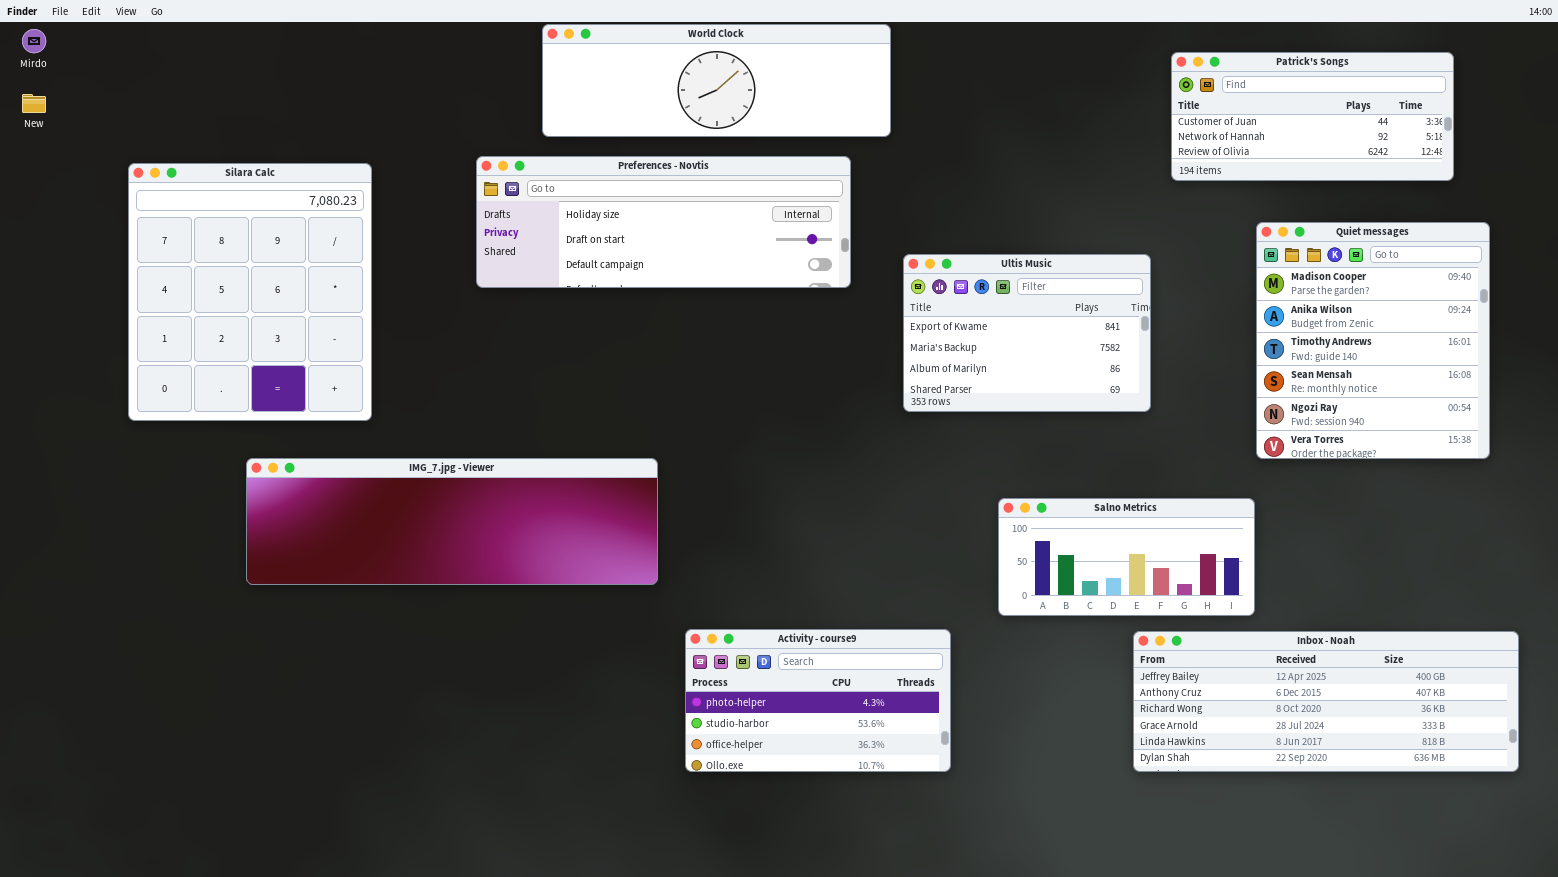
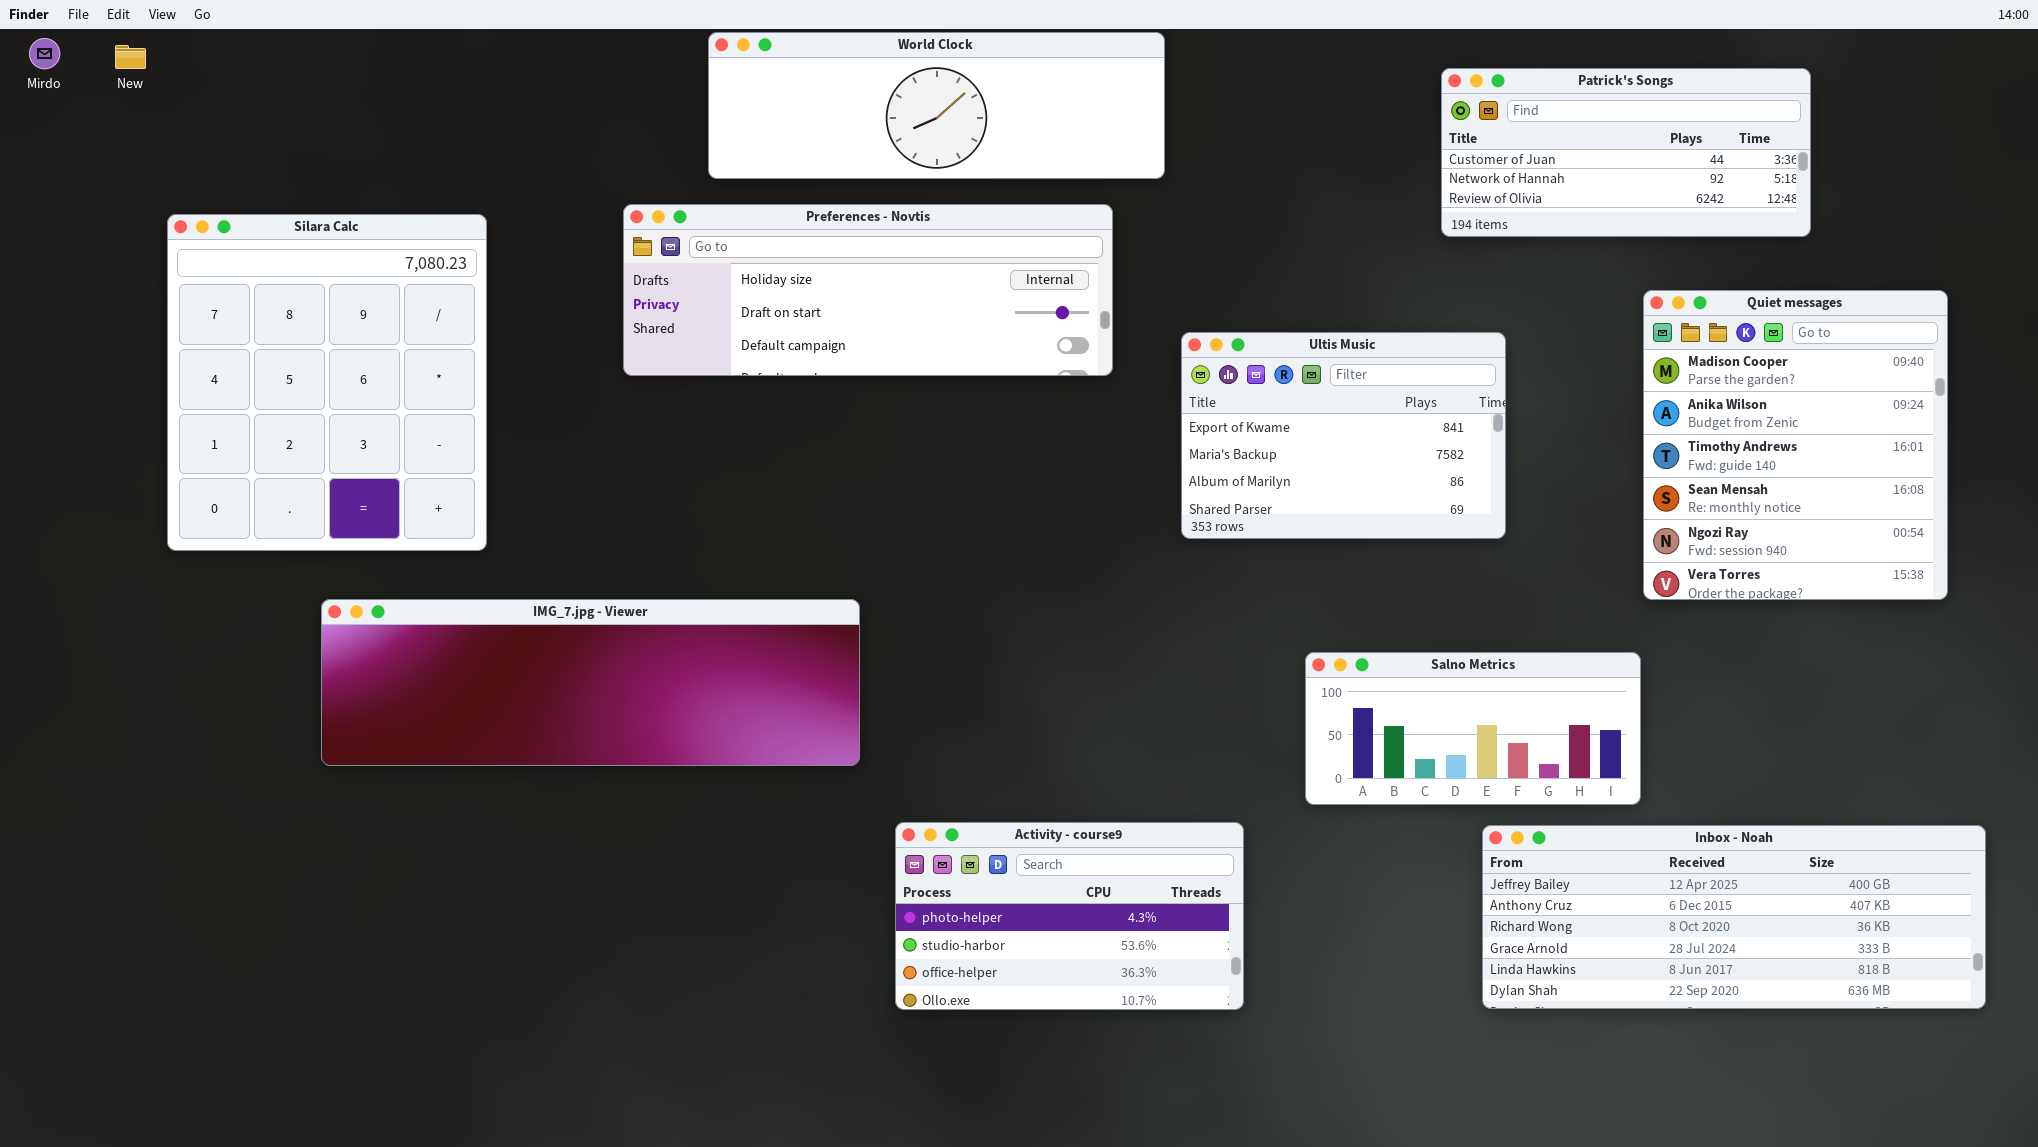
Patrick's Songs: [1171,52,1454,181] -> [1441,68,1811,237], moved
New: [22,94,46,113] -> [115,45,146,69], moved

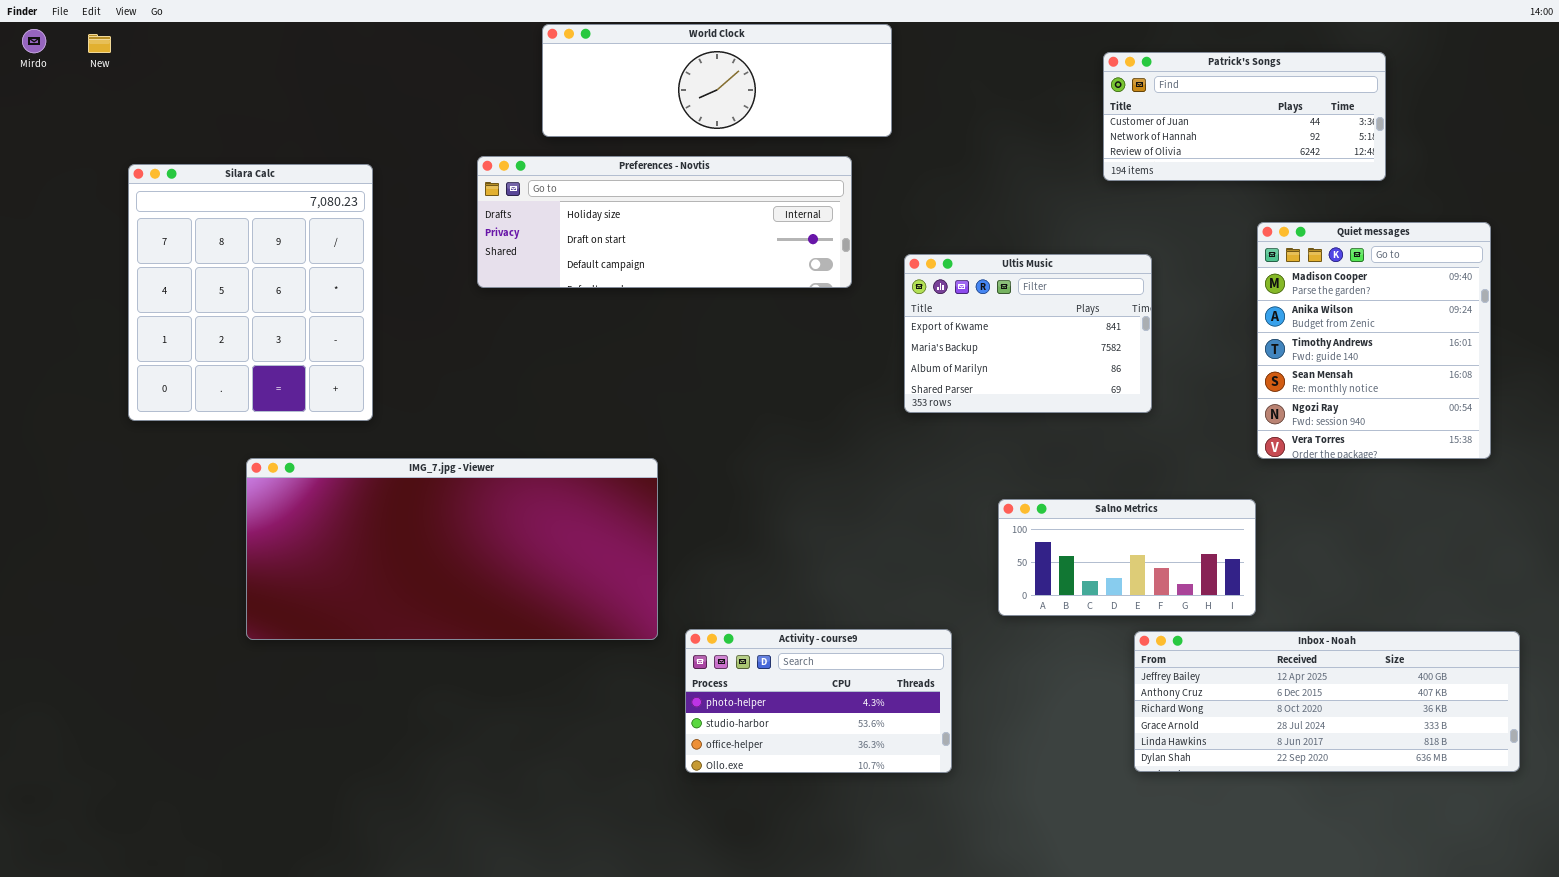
IMG_7.jpg - Viewer: [321,599,860,766] -> [246,458,658,640], resized

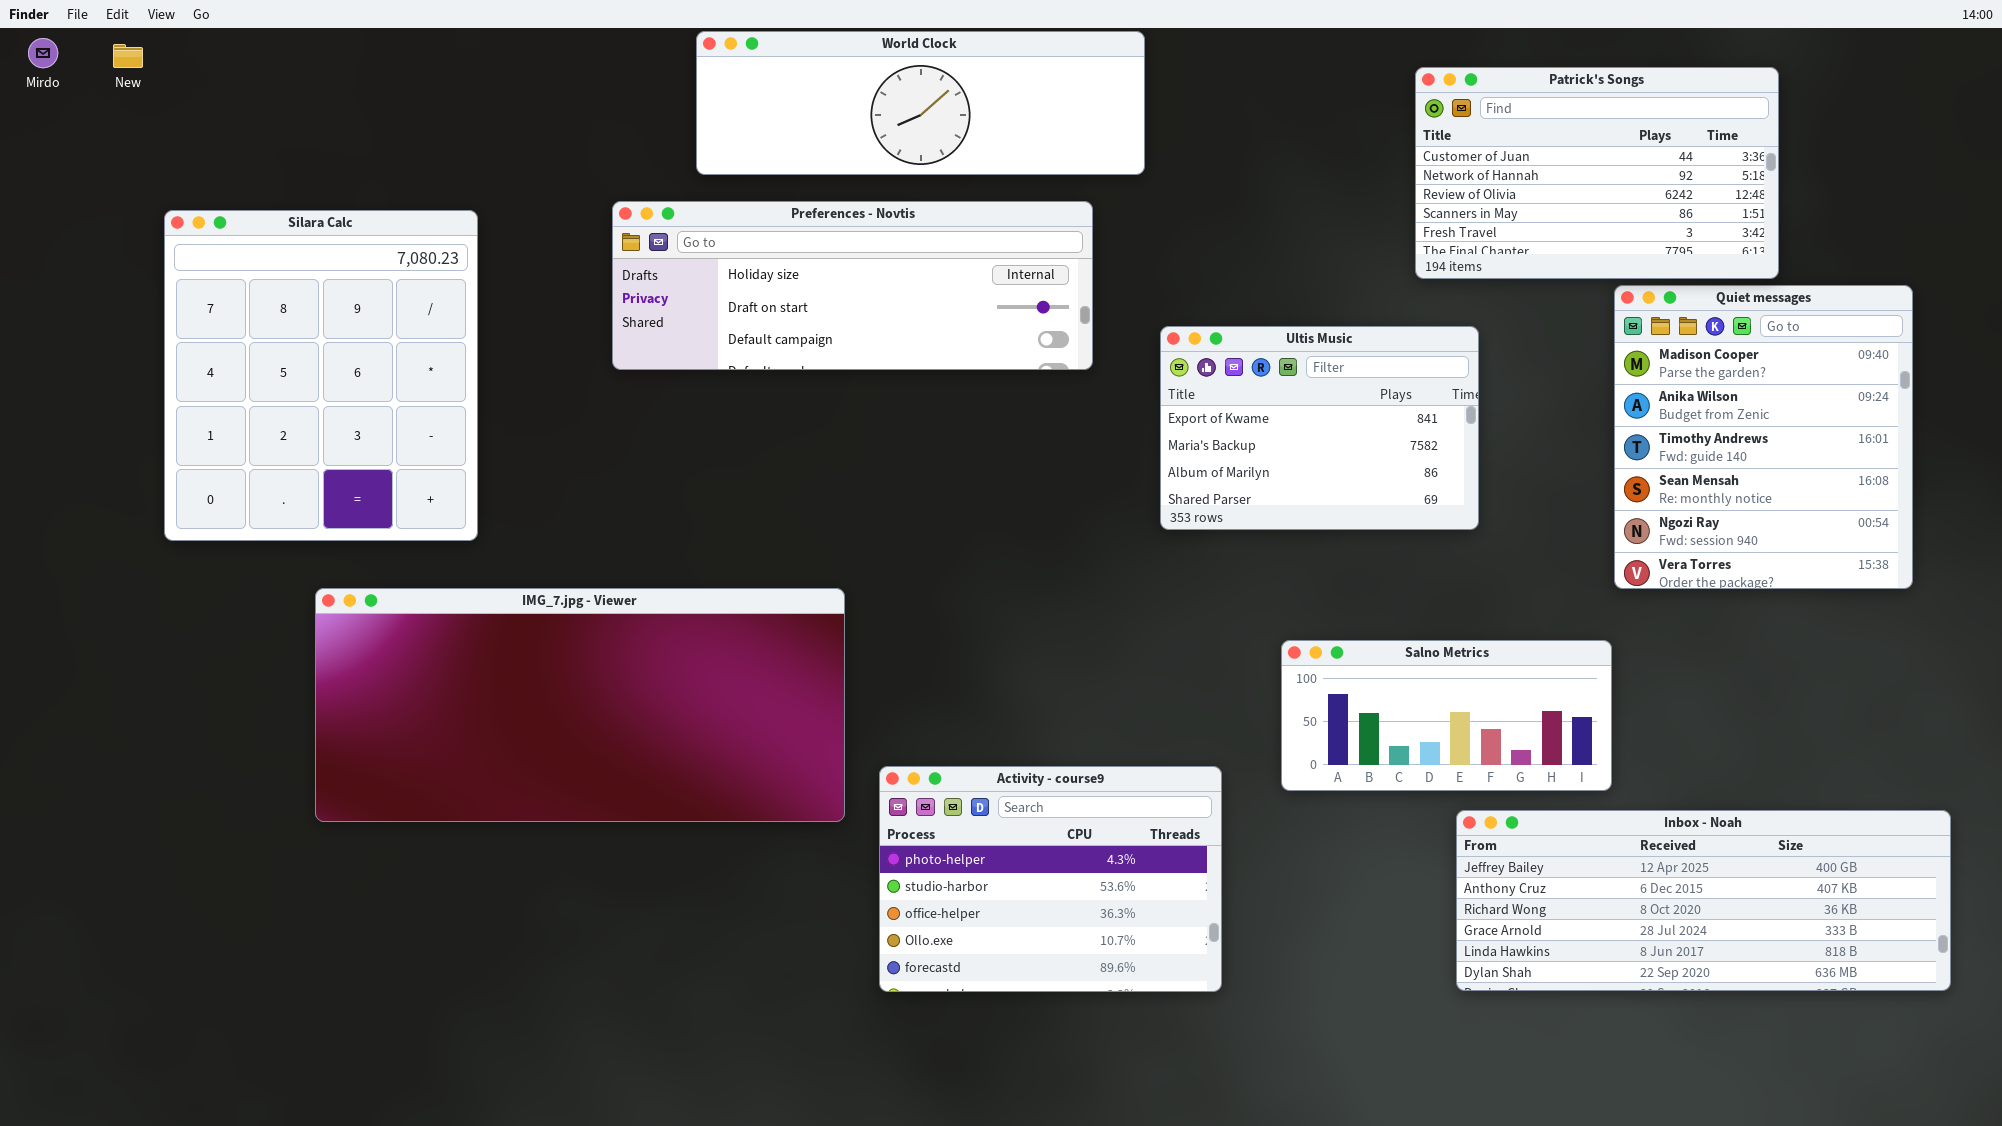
Patrick's Songs: [1103,52,1386,181] -> [1415,67,1779,279], resized
Activity - course9: [685,629,952,773] -> [879,766,1222,992], resized

